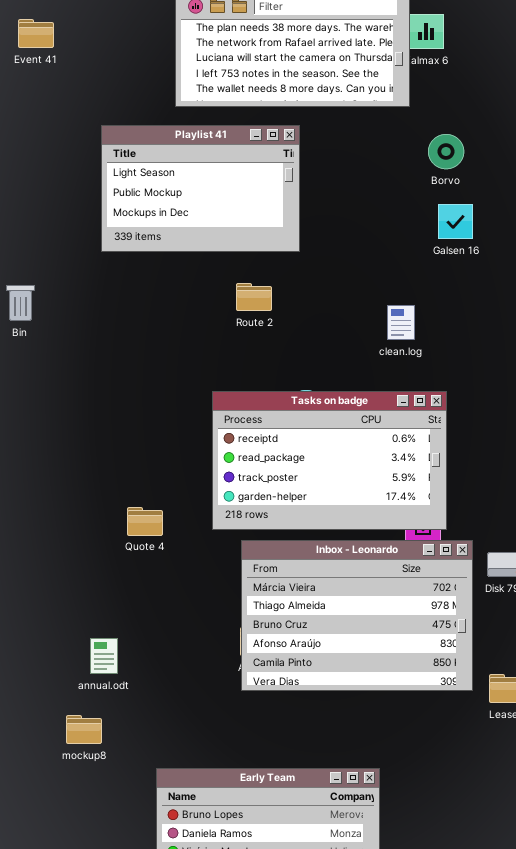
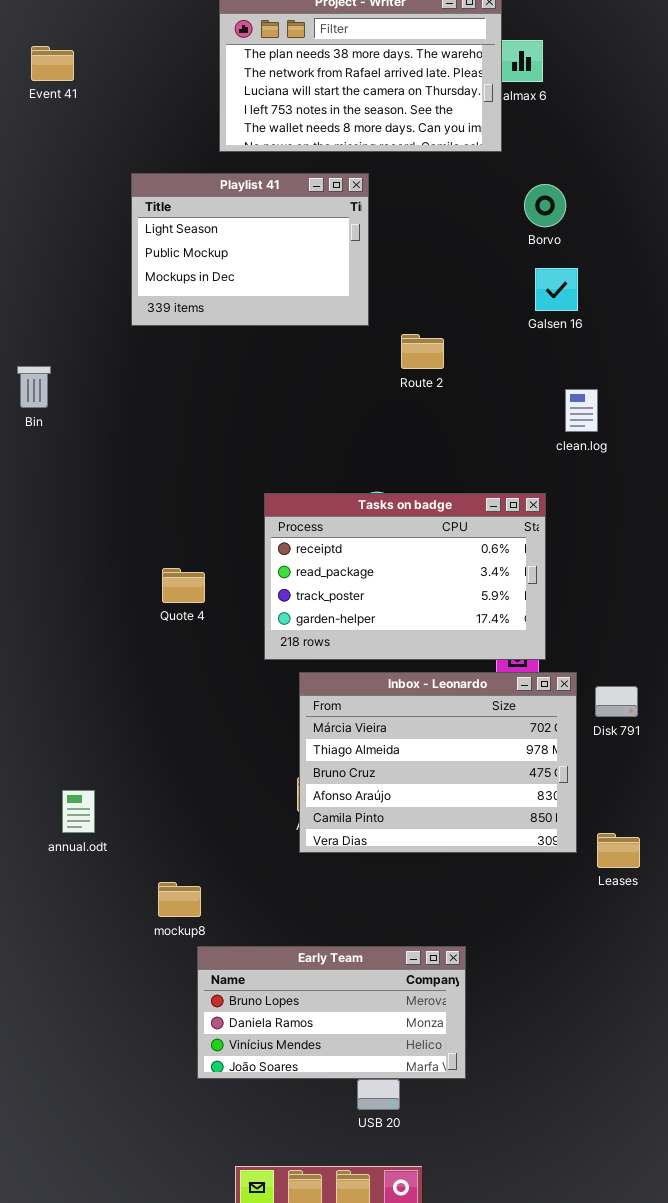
Route 2: [236,283,272,311] -> [401,334,444,369], moved
clean.log: [387,305,415,340] -> [565,389,598,432], moved
Quote 4: [127,507,163,536] -> [162,568,205,603], moved
annual.odt: [90,638,118,674] -> [62,790,95,833], moved
mockup8: [66,715,102,744] -> [158,882,201,917], moved

